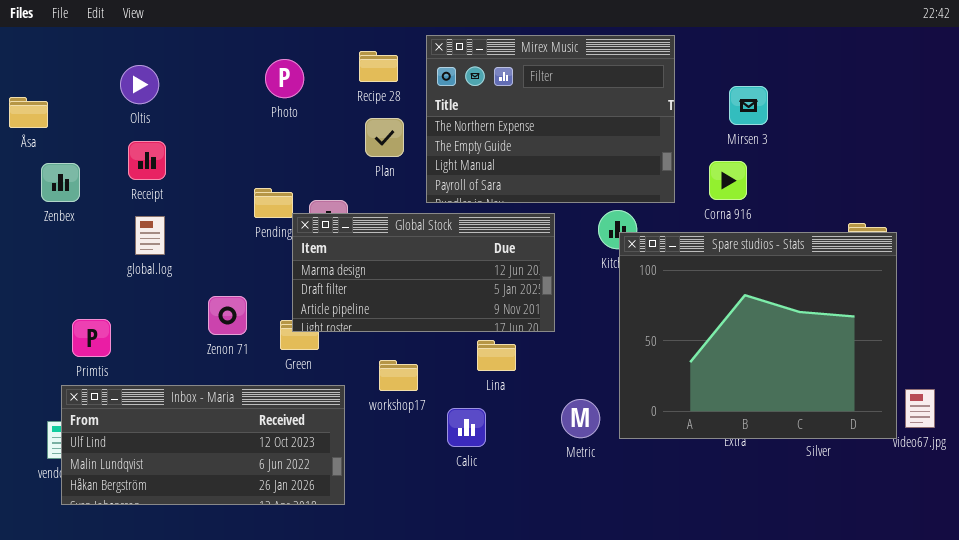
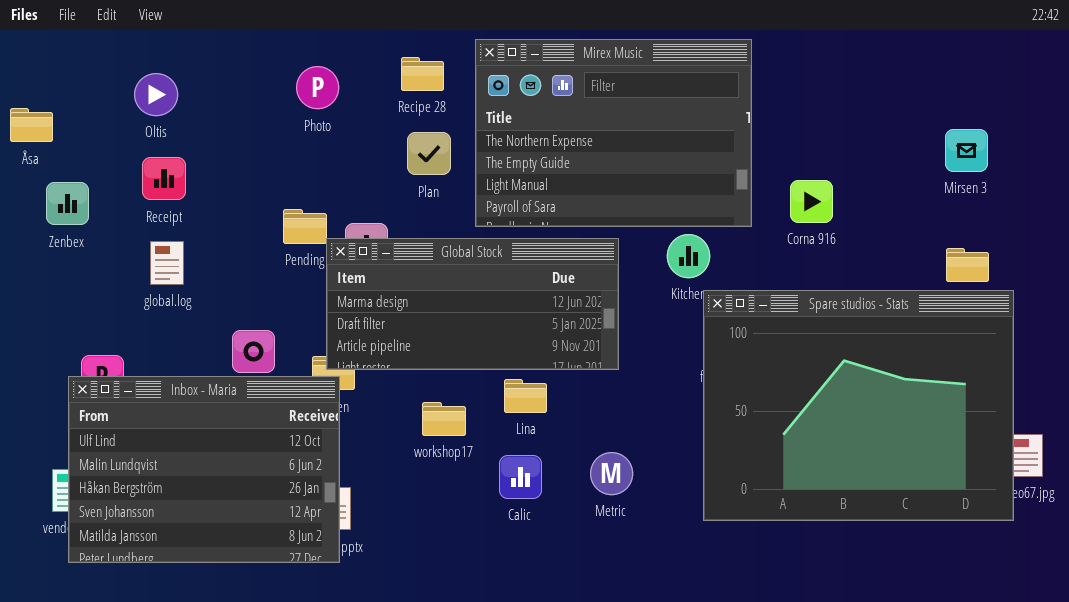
Mirsen 3: [729,86,768,125] -> [945,129,988,172], moved
Spare studios - Stats: [619,232,897,439] -> [703,290,1014,521], moved
Lina: [477,340,516,371] -> [504,379,547,413], moved
Inbox - Maria: [61,385,345,505] -> [68,376,340,563], resized
Metric: [561,399,600,438] -> [590,452,633,495], moved

